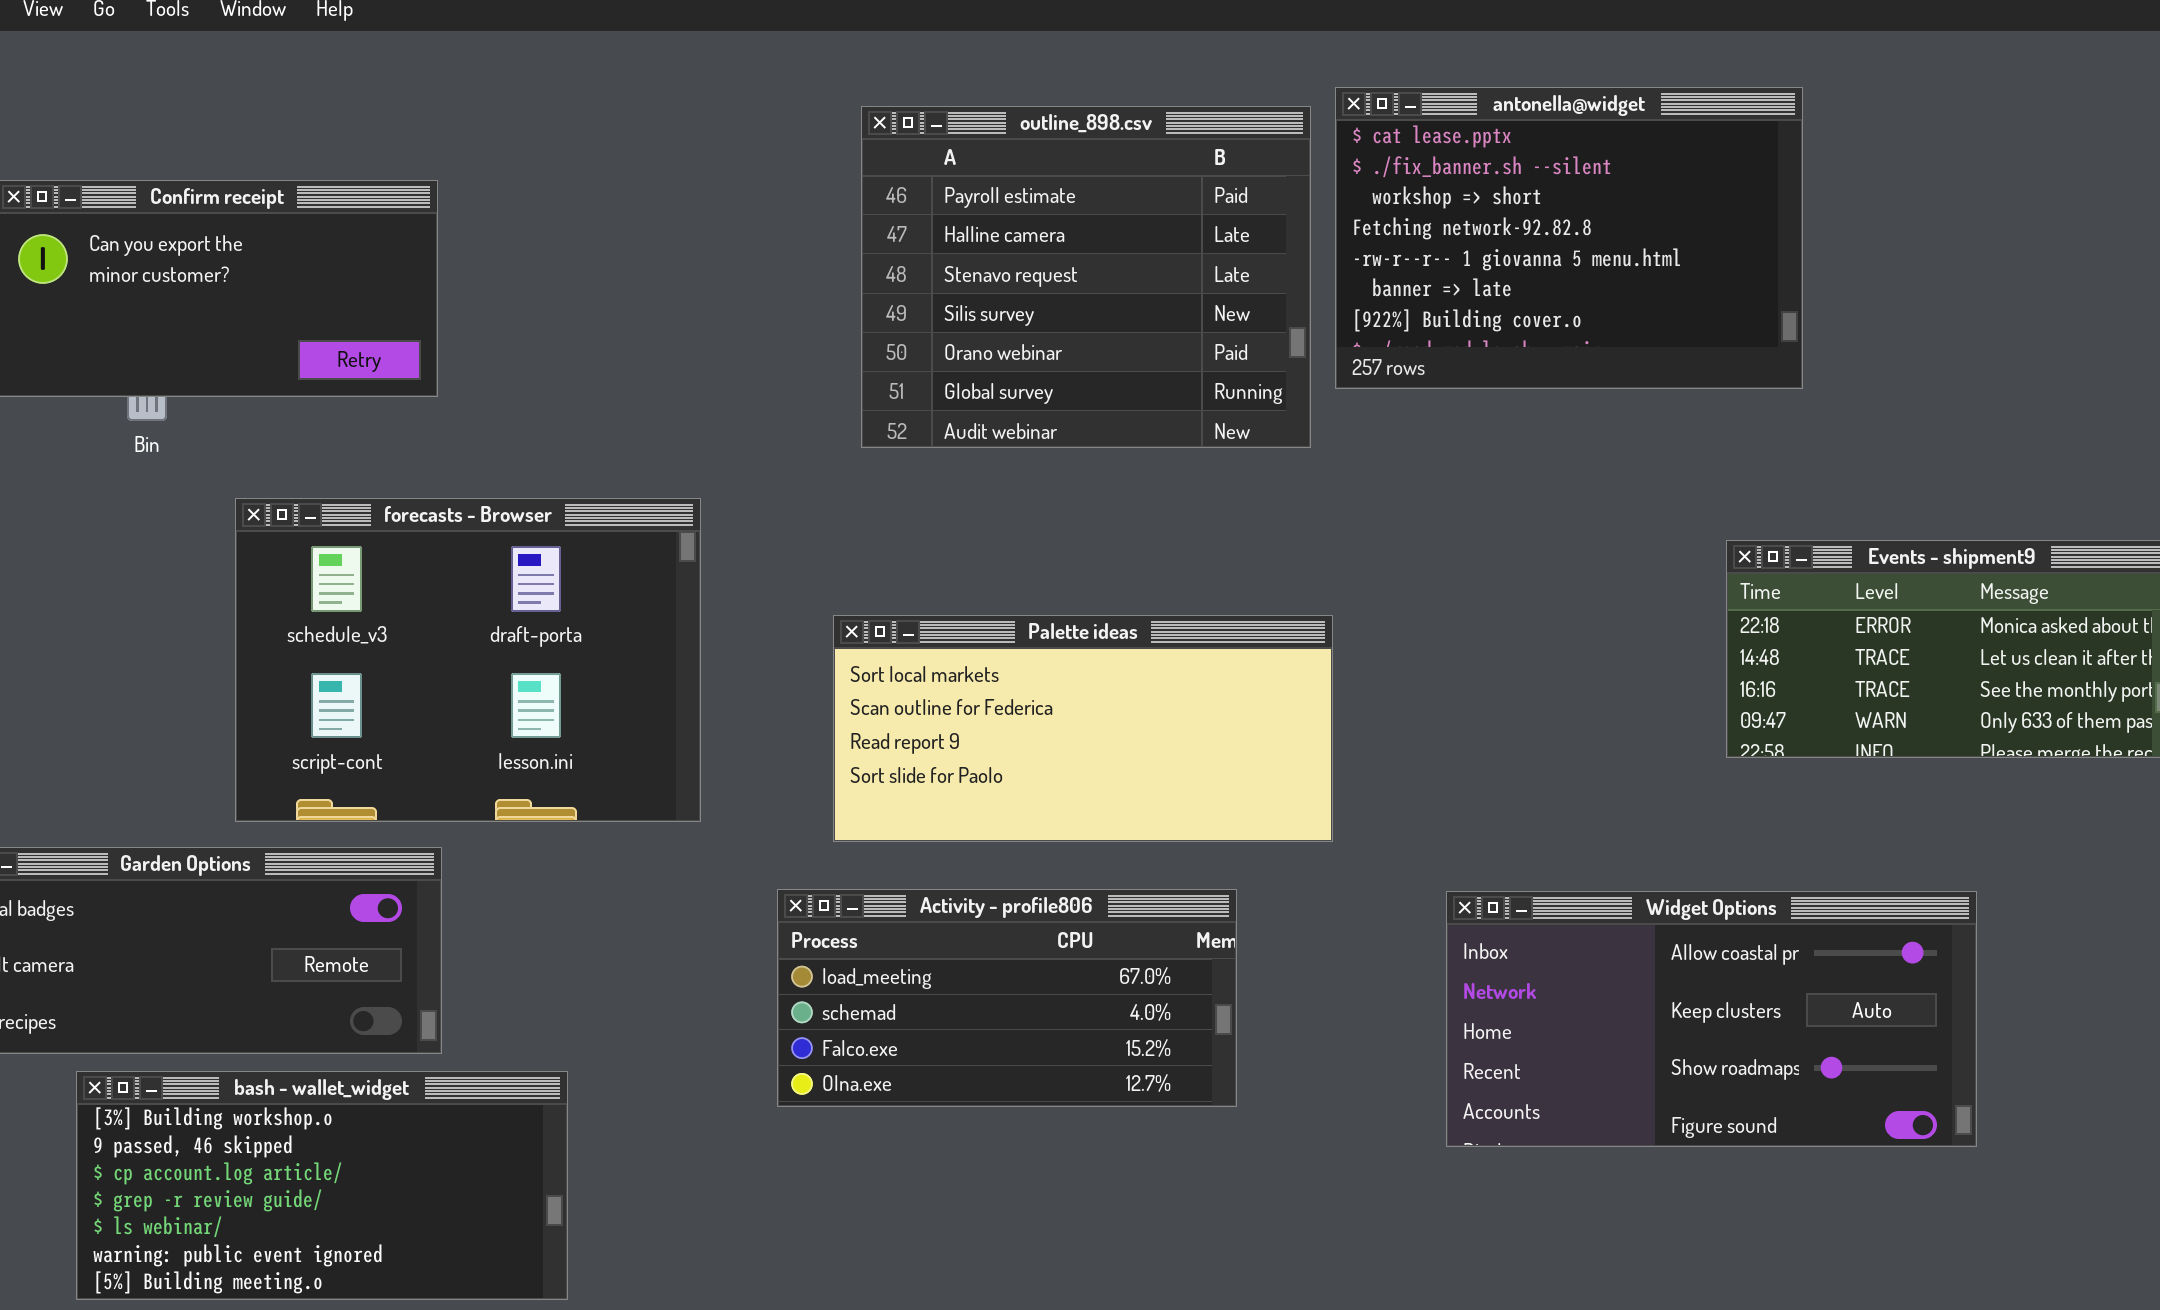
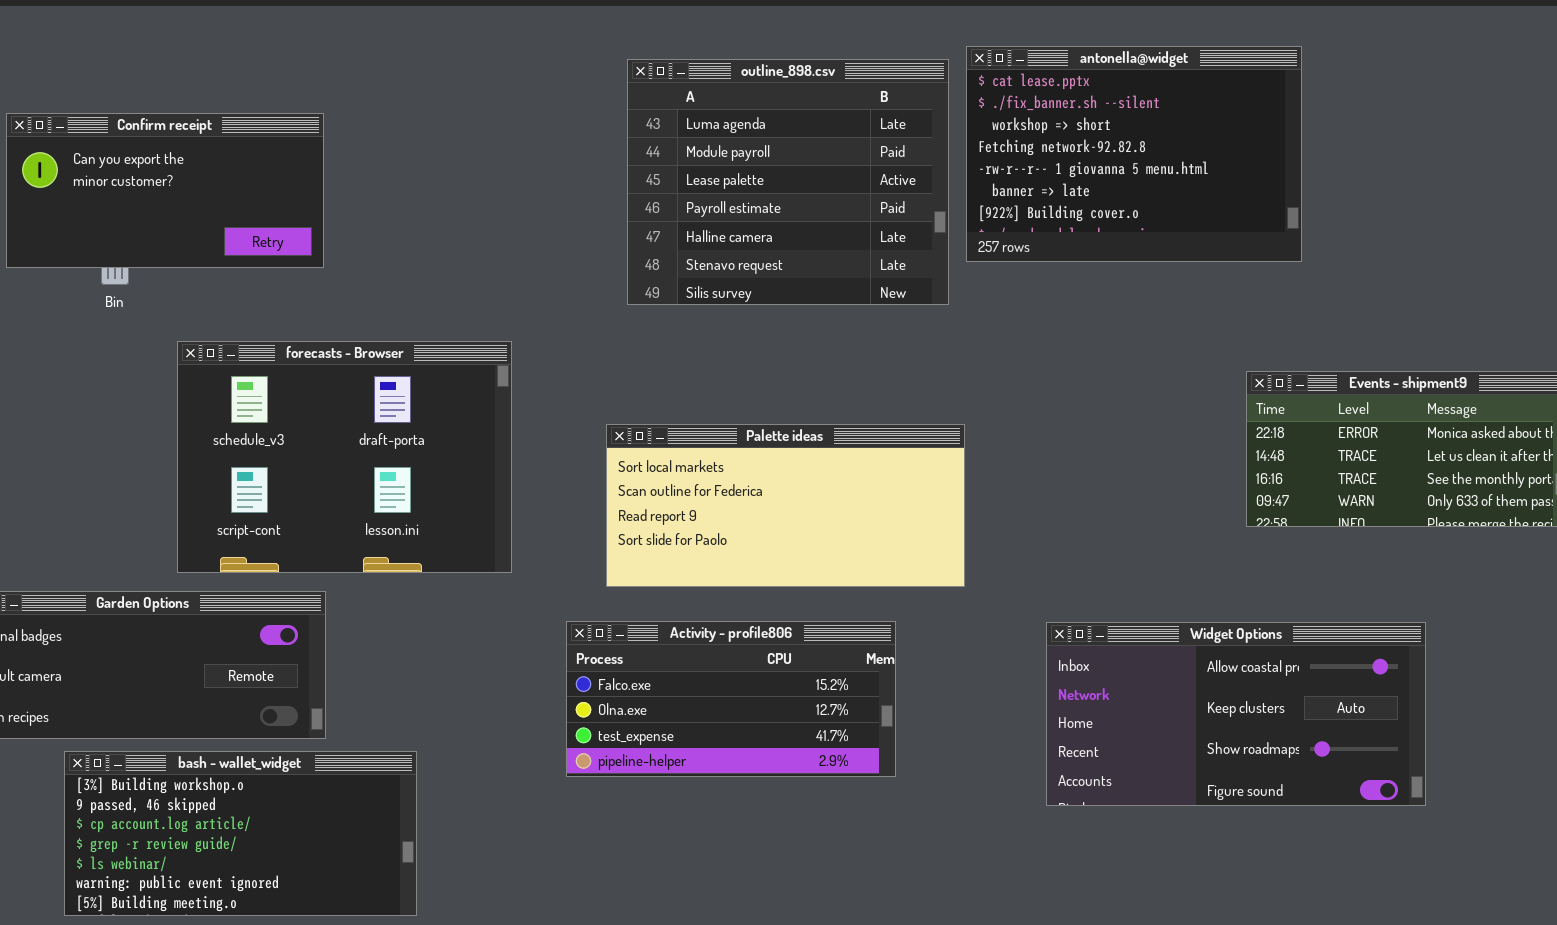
outline_898.csv: [861,106,1311,448] -> [627,59,949,305], scrolled up 3 rows
Activity - profile806: [777,889,1237,1107] -> [566,621,896,777], scrolled down 2 rows

